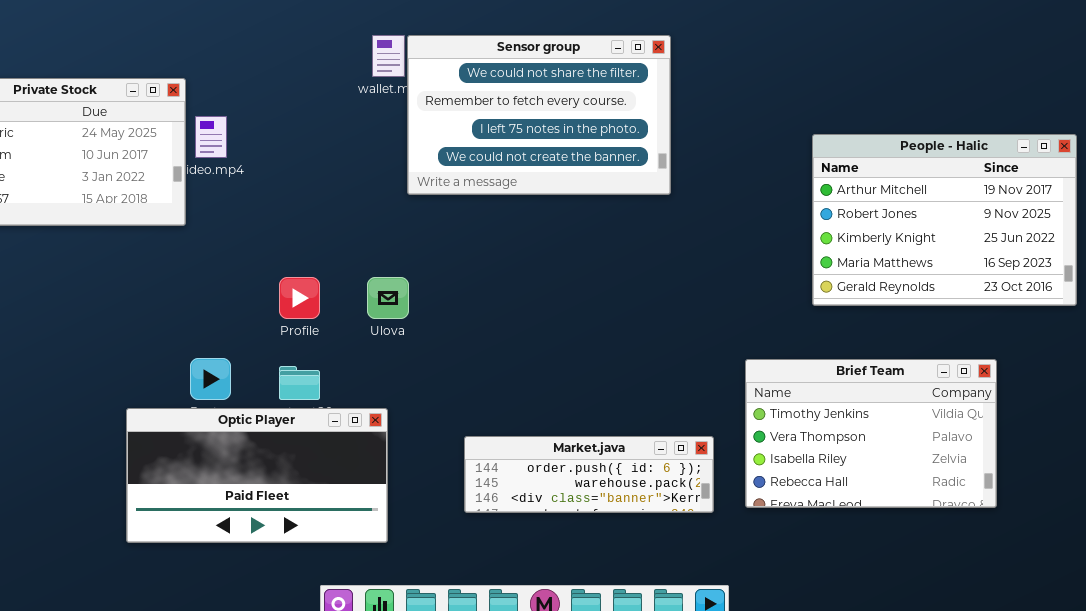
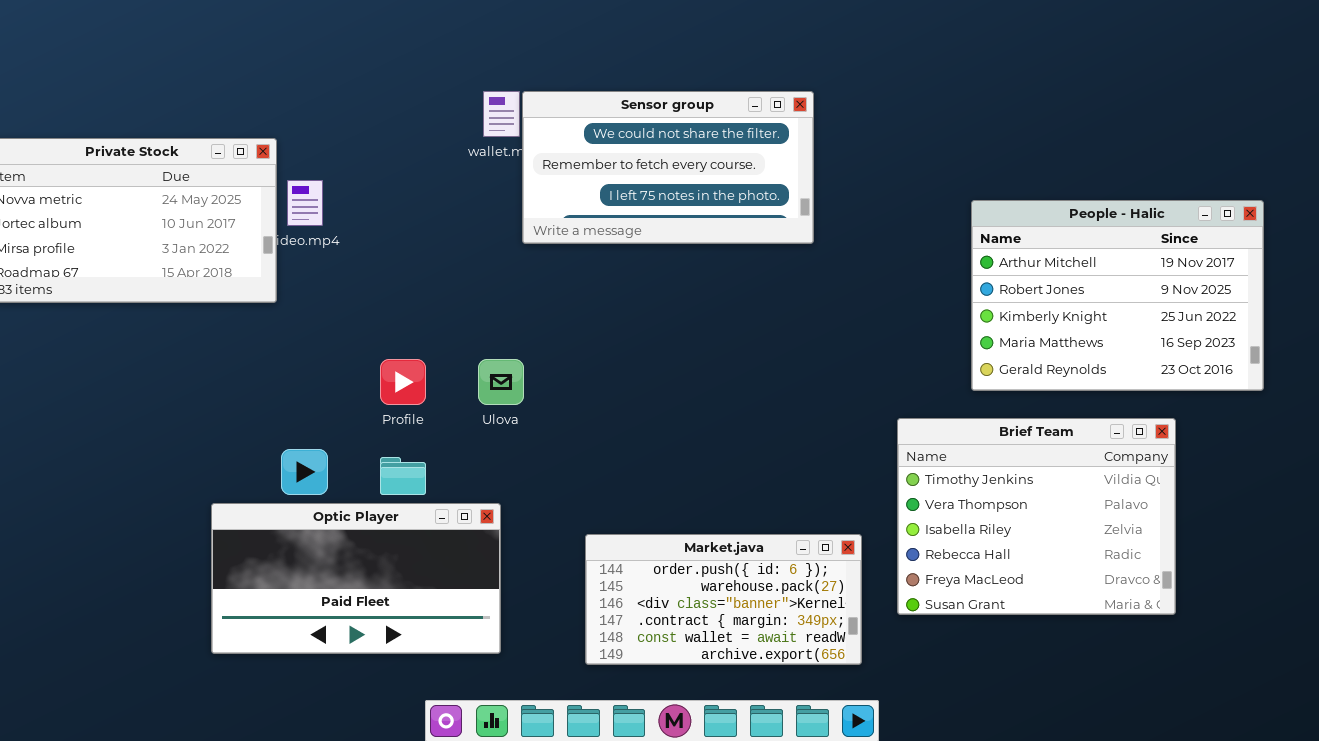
Sensor group: [407,35,671,195] -> [522,91,814,244], resized
Brief Team: [745,359,997,508] -> [897,418,1176,615], resized
Market.java: [464,436,714,513] -> [585,534,862,665], resized

